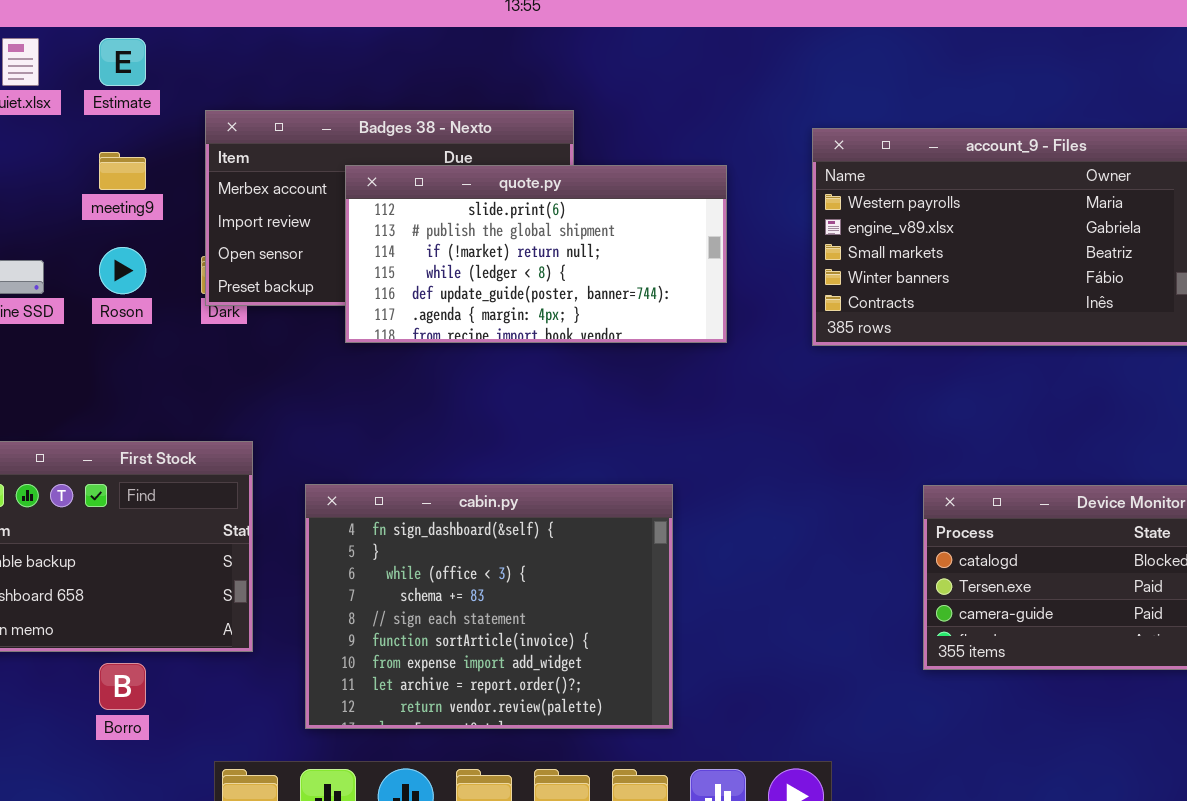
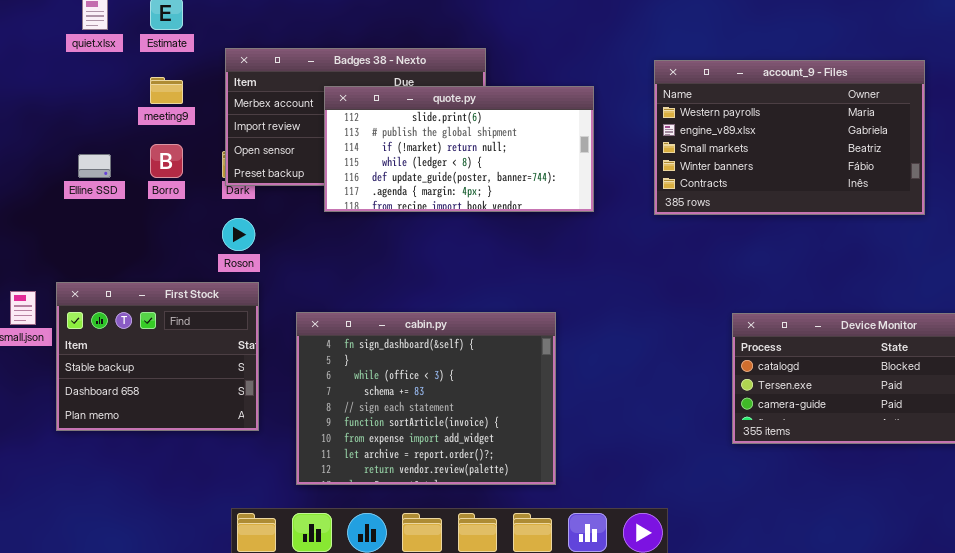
Roson: [99,247,146,294] -> [222,218,255,251], moved
Borro: [99,663,146,710] -> [150,144,183,178], moved

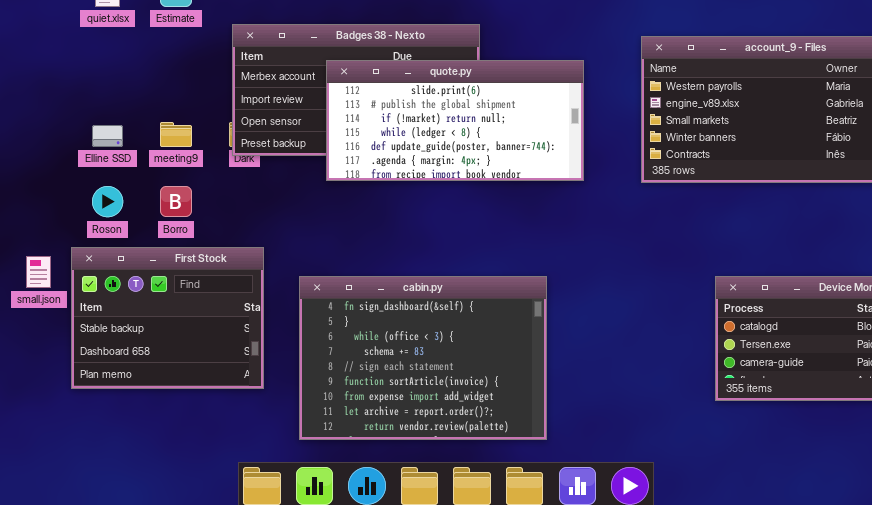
meeting9: [150,77,183,104] -> [160,122,192,147], moved
Borro: [150,144,183,178] -> [160,186,192,217], moved
Roson: [222,218,255,251] -> [92,186,123,217], moved

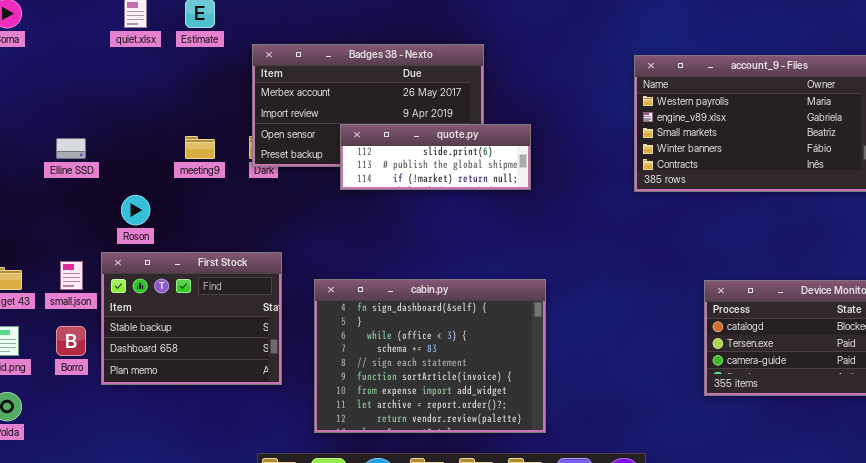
quote.py: [326,60,584,181] -> [340,124,531,190], resized
Elline SSD: [92,125,123,147] -> [56,138,86,159], moved
Borro: [160,186,192,217] -> [56,326,86,356], moved

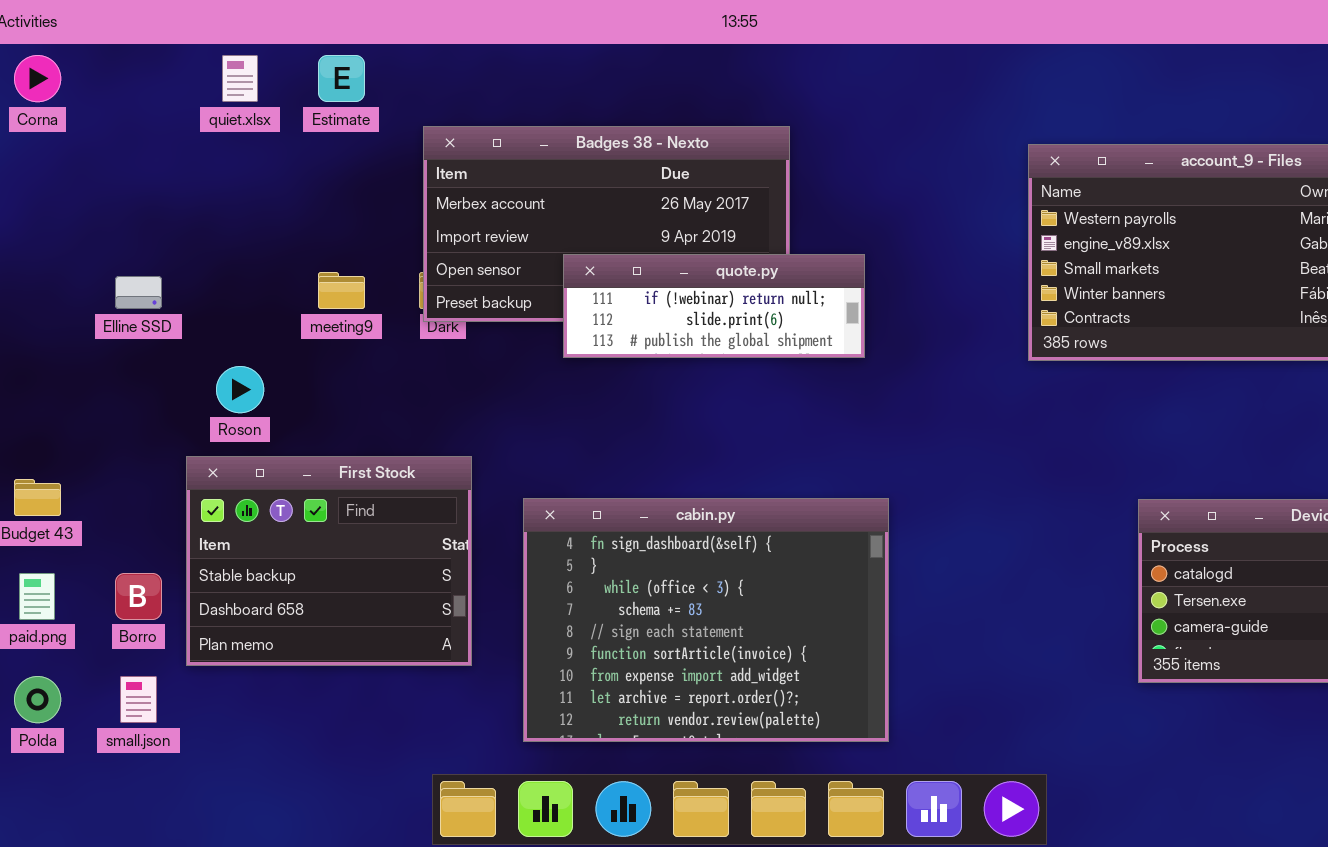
quote.py: [340,124,531,190] -> [563,254,865,358], scrolled up 1 row
small.json: [60,261,83,290] -> [120,676,157,723], moved

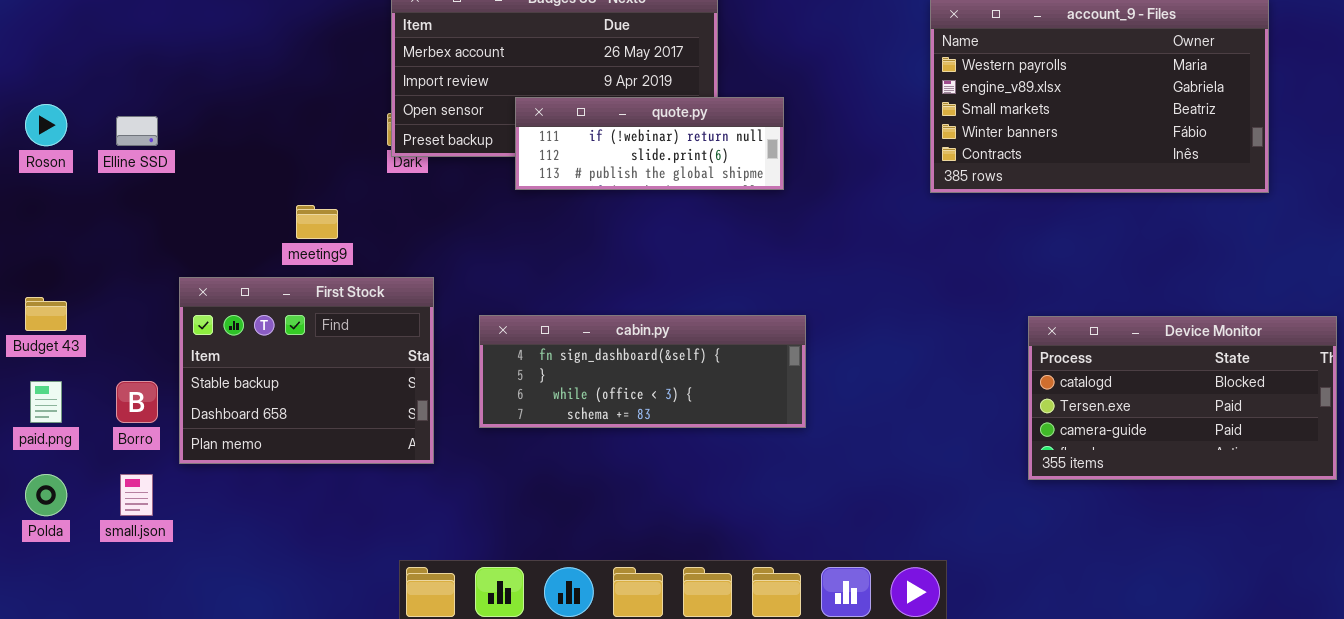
meeting9: [318,272,365,309] -> [296,205,338,239], moved
Roson: [216,366,264,413] -> [25,104,67,146], moved
cabin.py: [523,498,889,742] -> [479,315,806,428], resized

